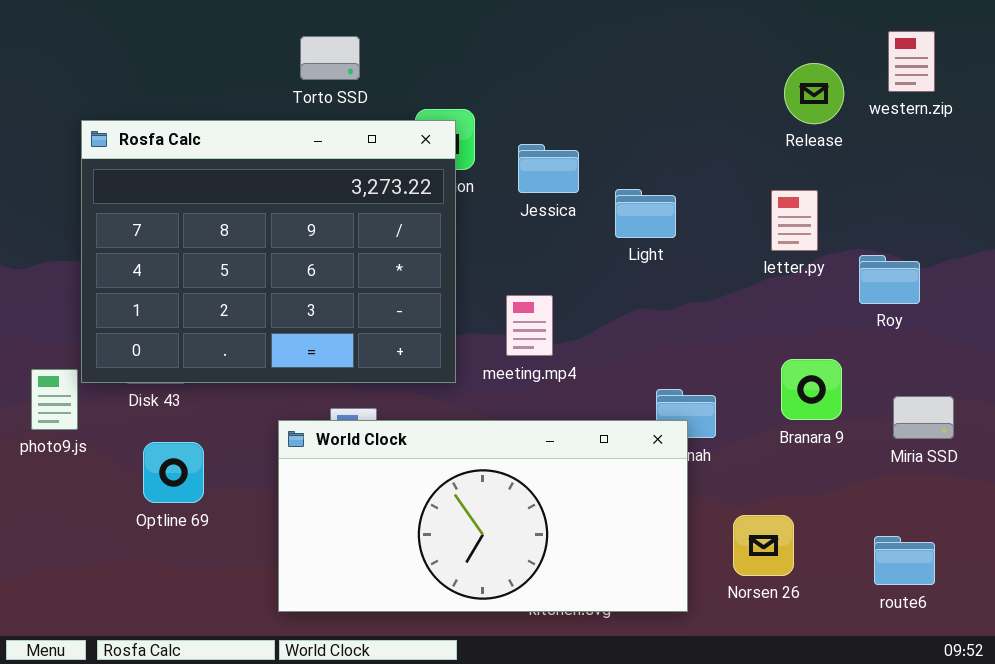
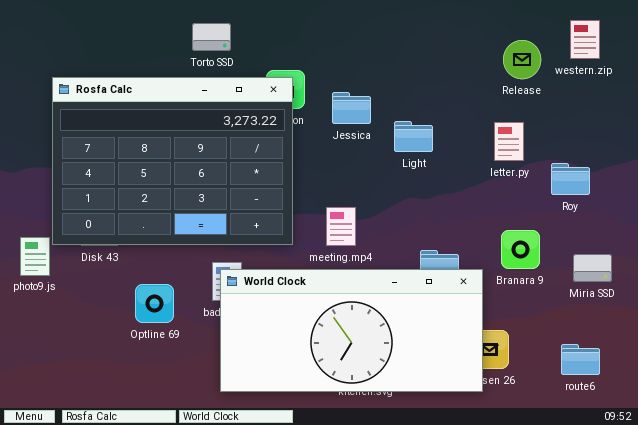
meeting.mp4: [506,295,553,356] -> [326,207,356,246], moved
World Clock: [278,420,688,612] -> [220,269,483,392], moved
Optline 69: [143,442,204,503] -> [135,284,174,323], moved

